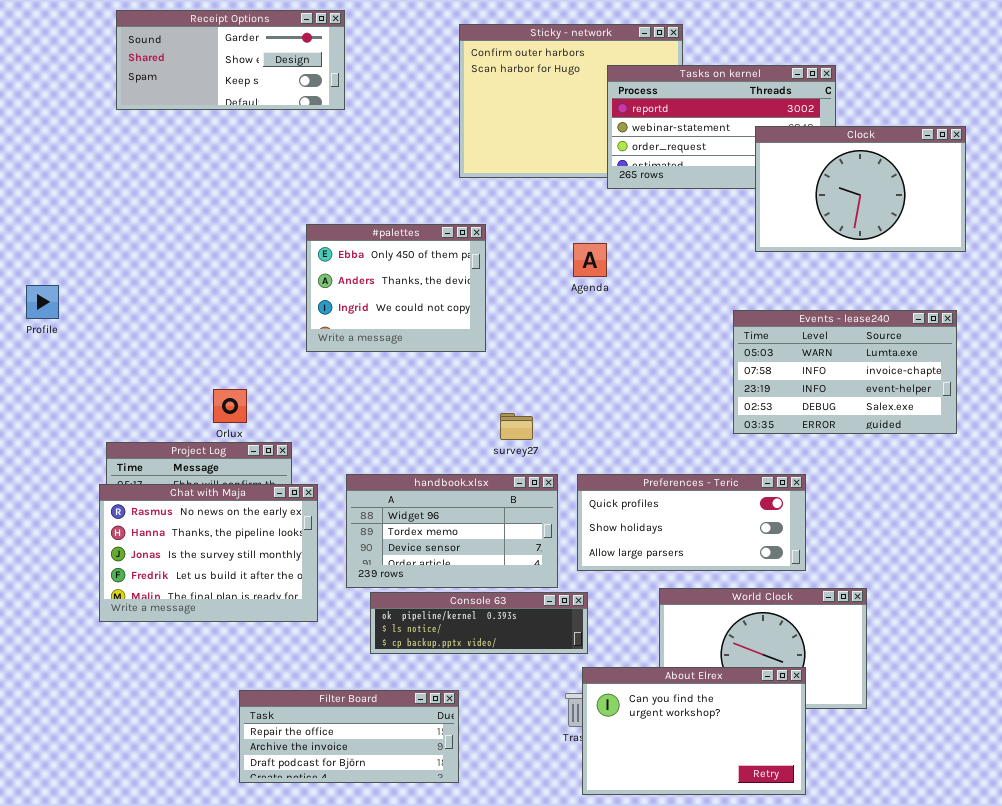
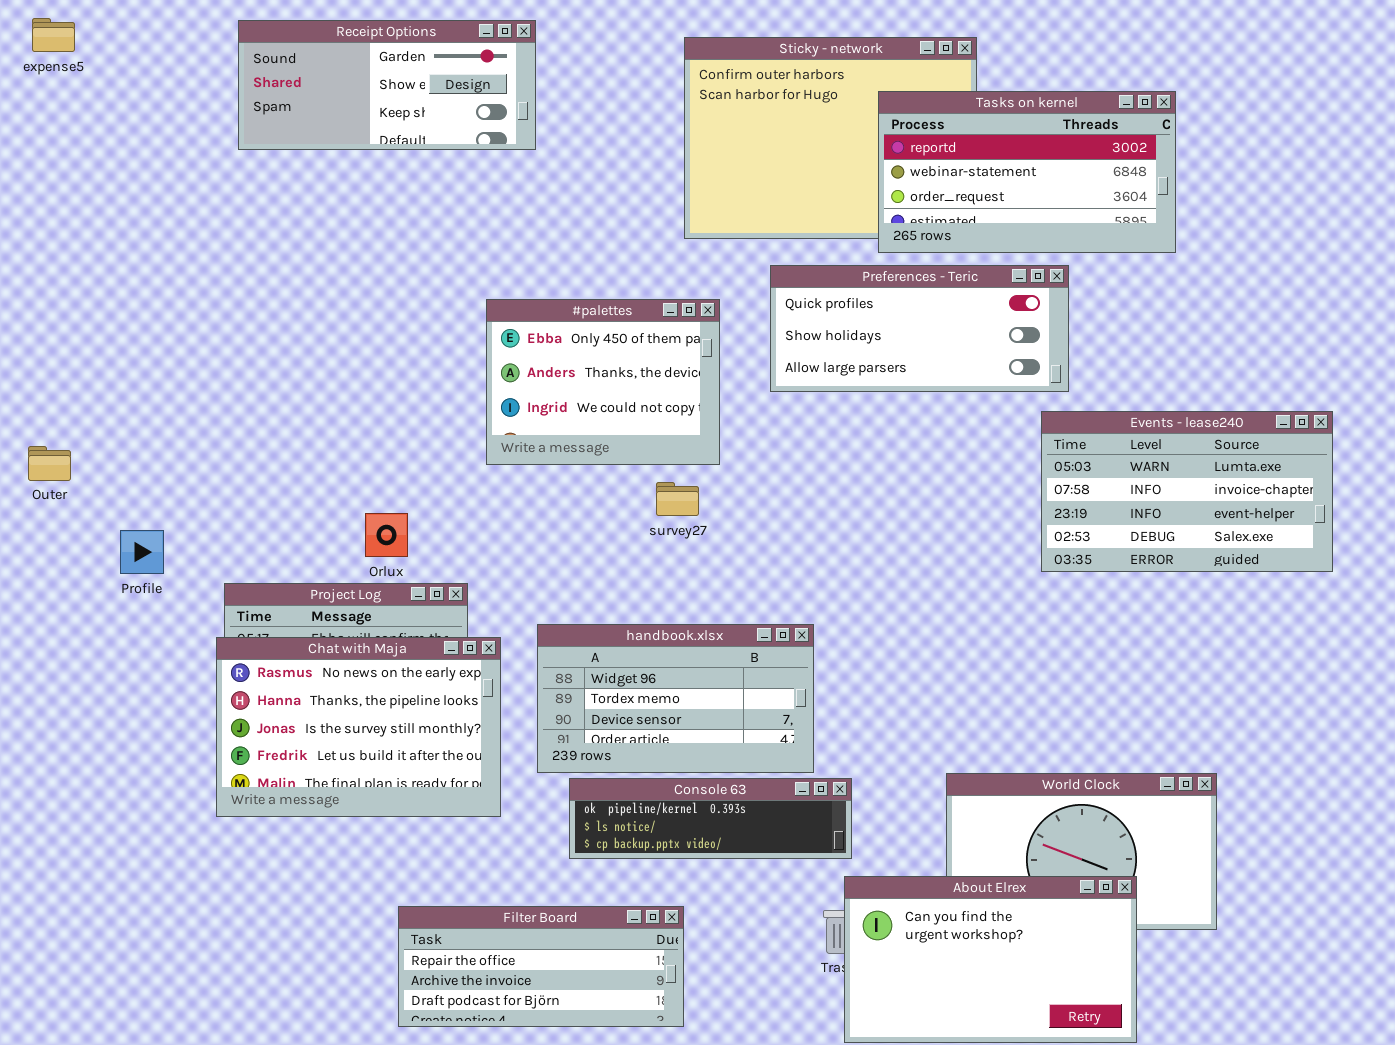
Clock: [755,126,966,252] -> none, closed
Profile: [26,285,59,319] -> [120,530,164,574], moved
survey27: [500,413,533,440] -> [656,482,699,516], moved
Preferences - Teric: [577,474,806,571] -> [770,265,1069,392], moved

